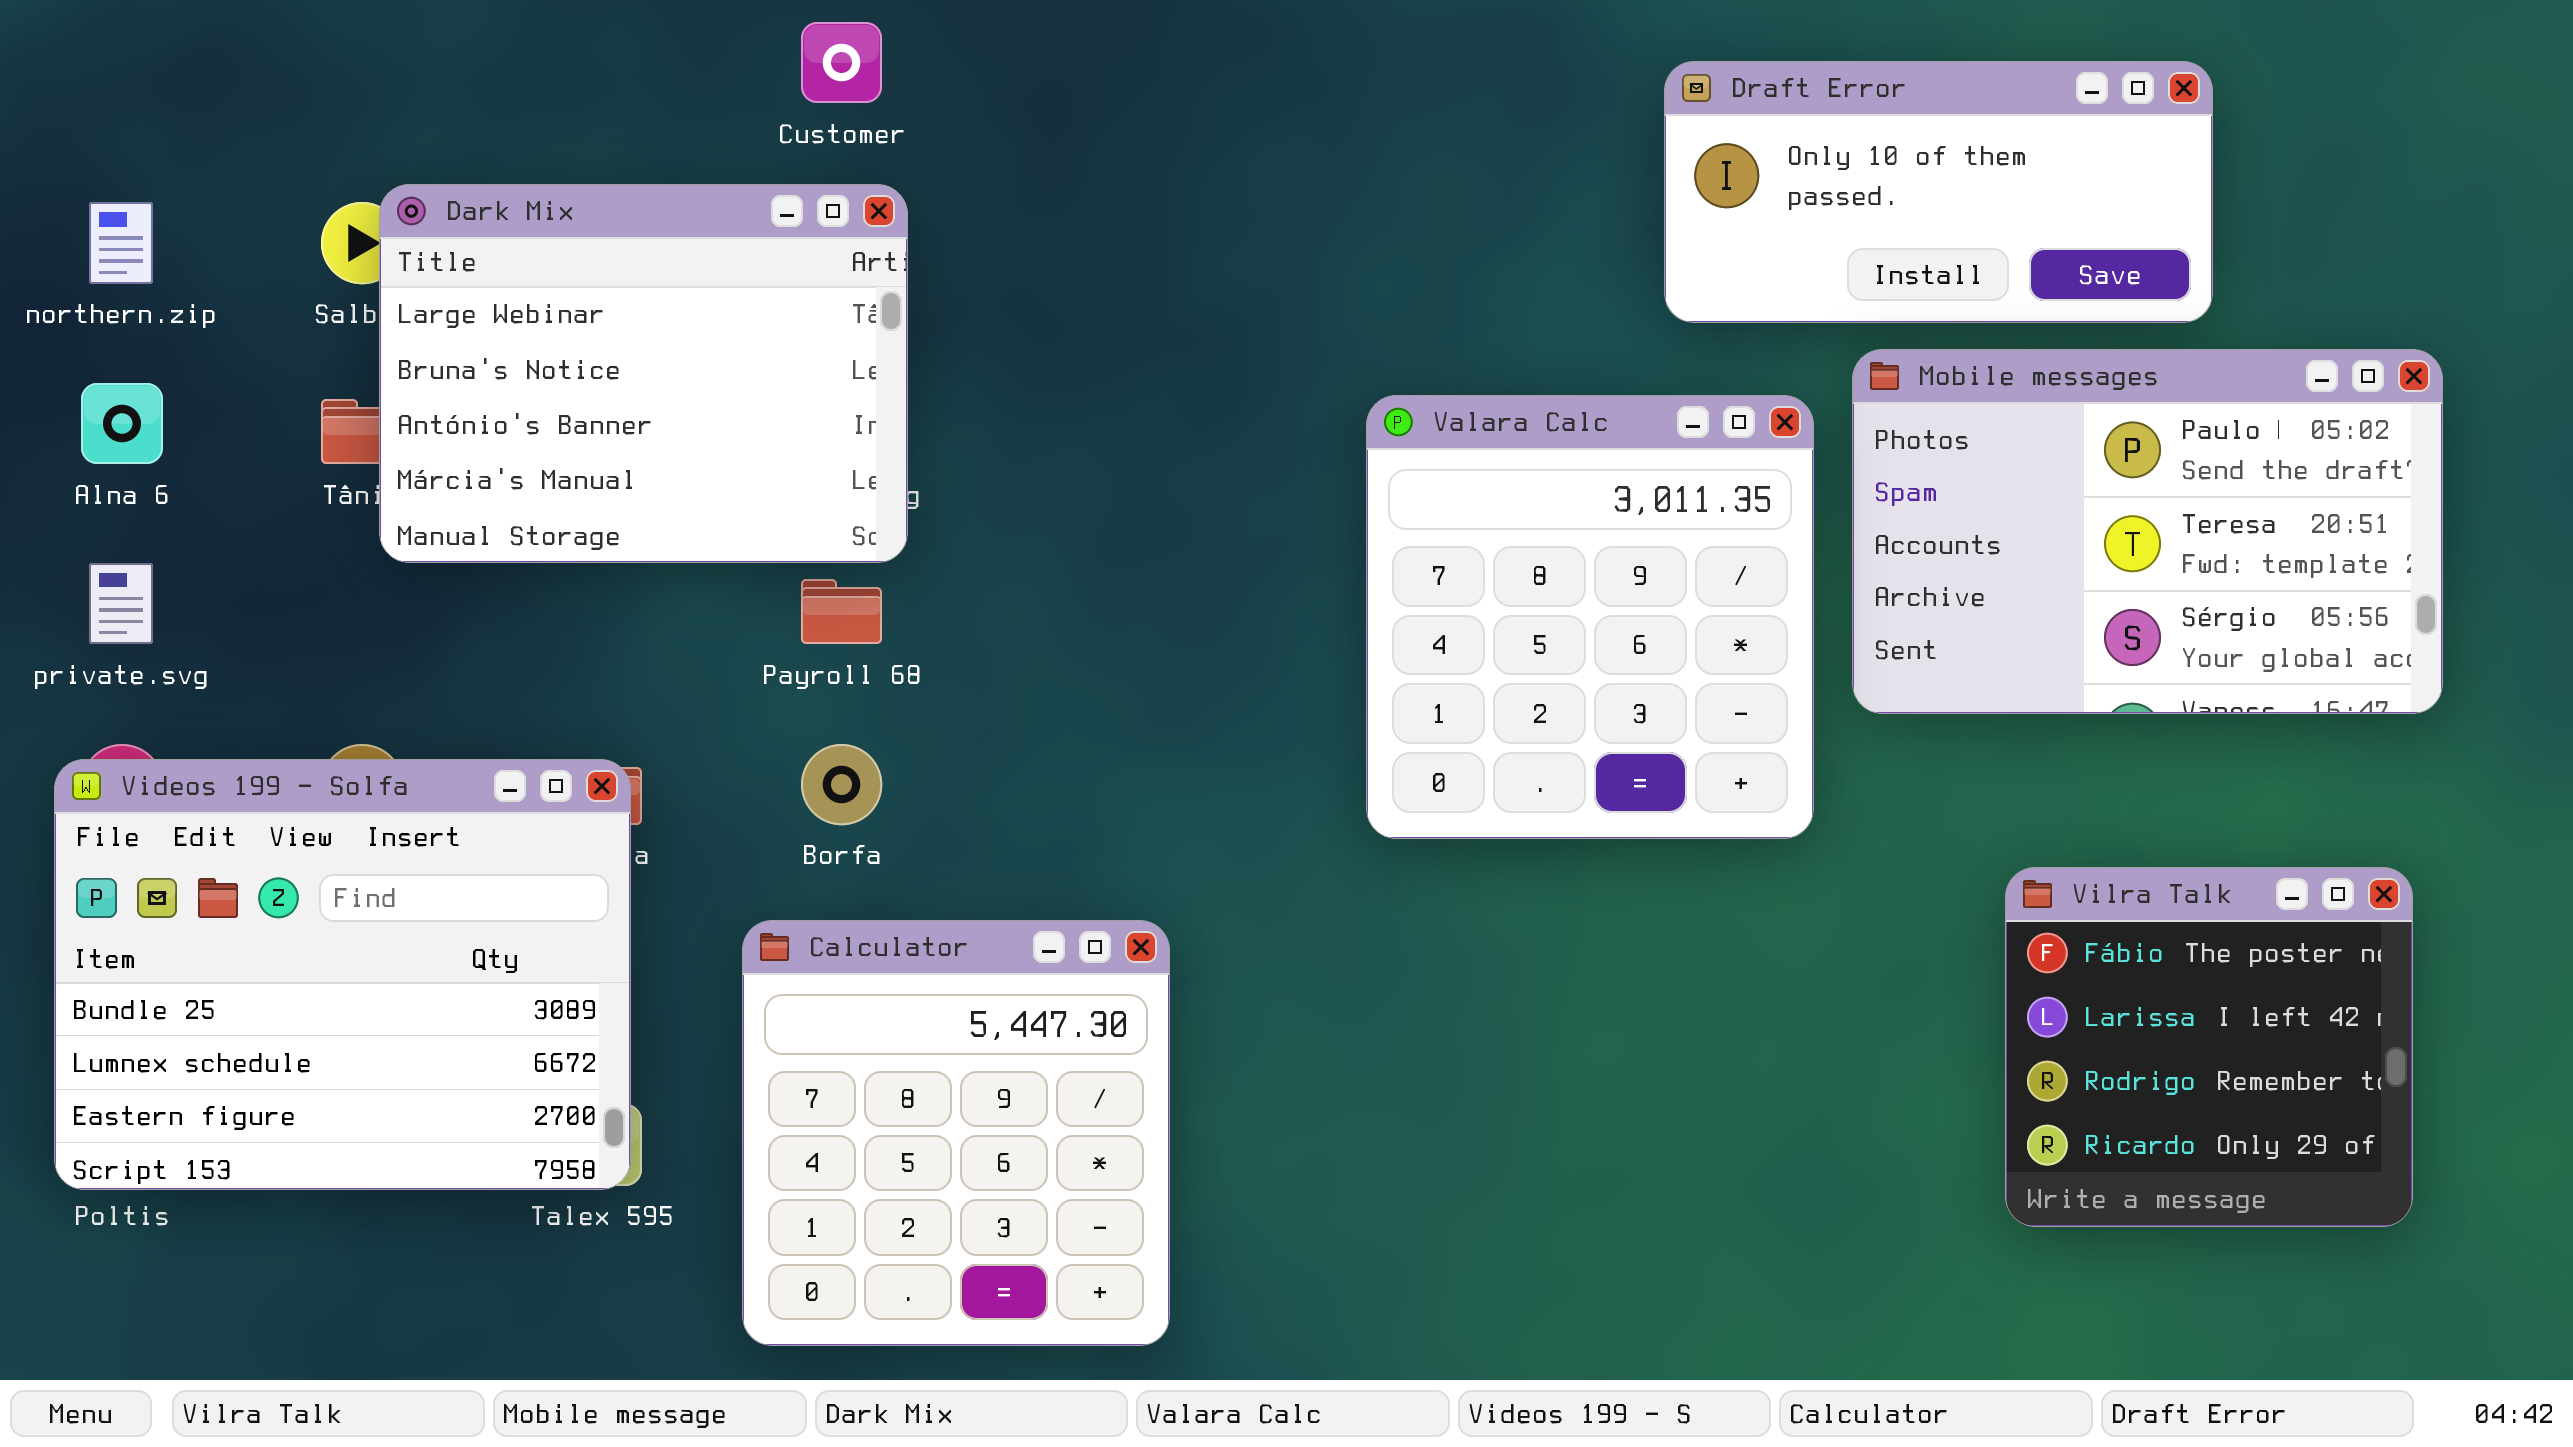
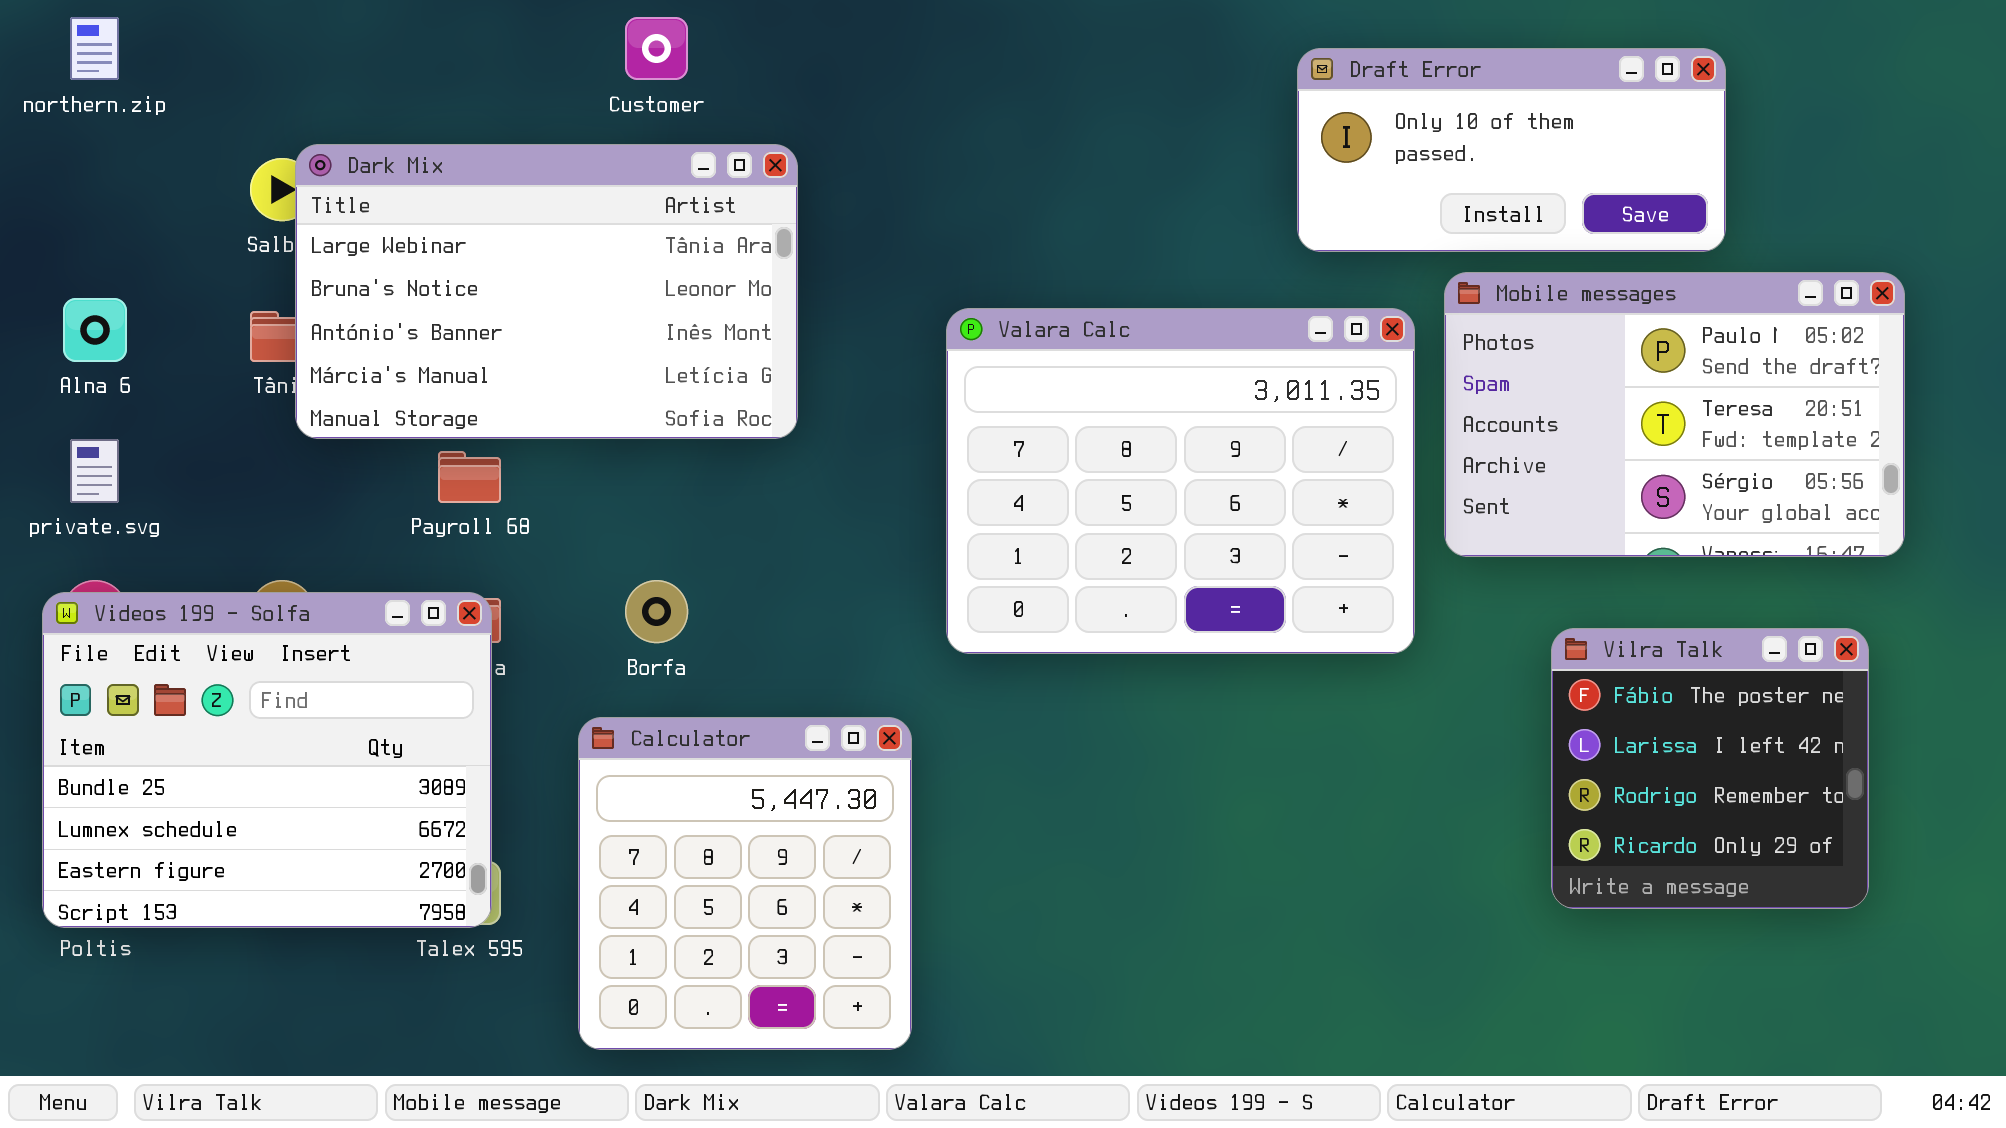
Dark Mix: [379,184,908,563] -> [295,144,798,439], resized
northern.zip: [89,202,153,284] -> [70,17,119,80], moved
Valara Calc: [1366,395,1814,839] -> [946,308,1415,654], resized
Payroll 68: [801,579,882,644] -> [438,451,501,503], moved
Vilra Talk: [2005,867,2413,1227] -> [1551,628,1869,909], moved

